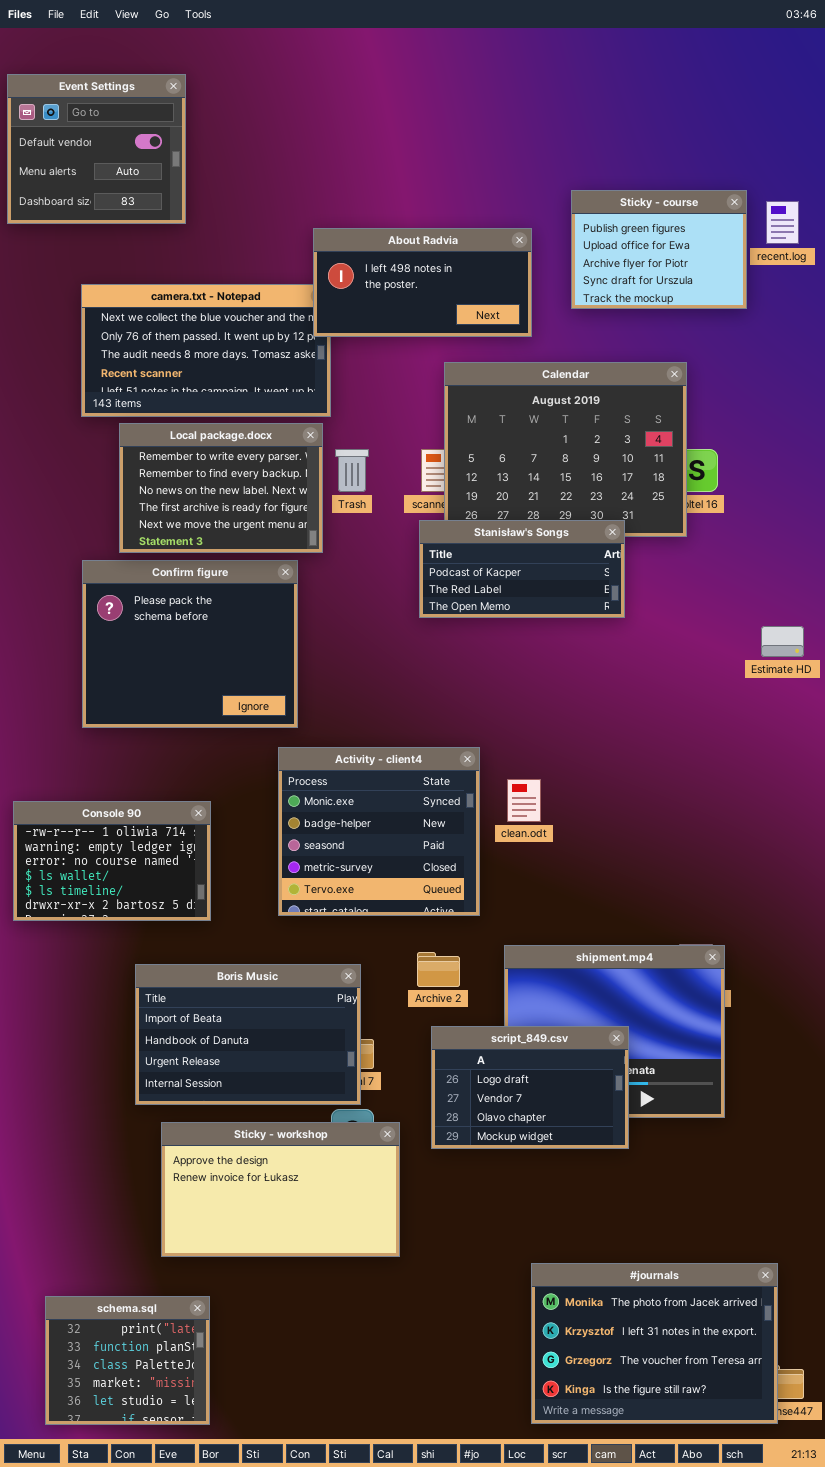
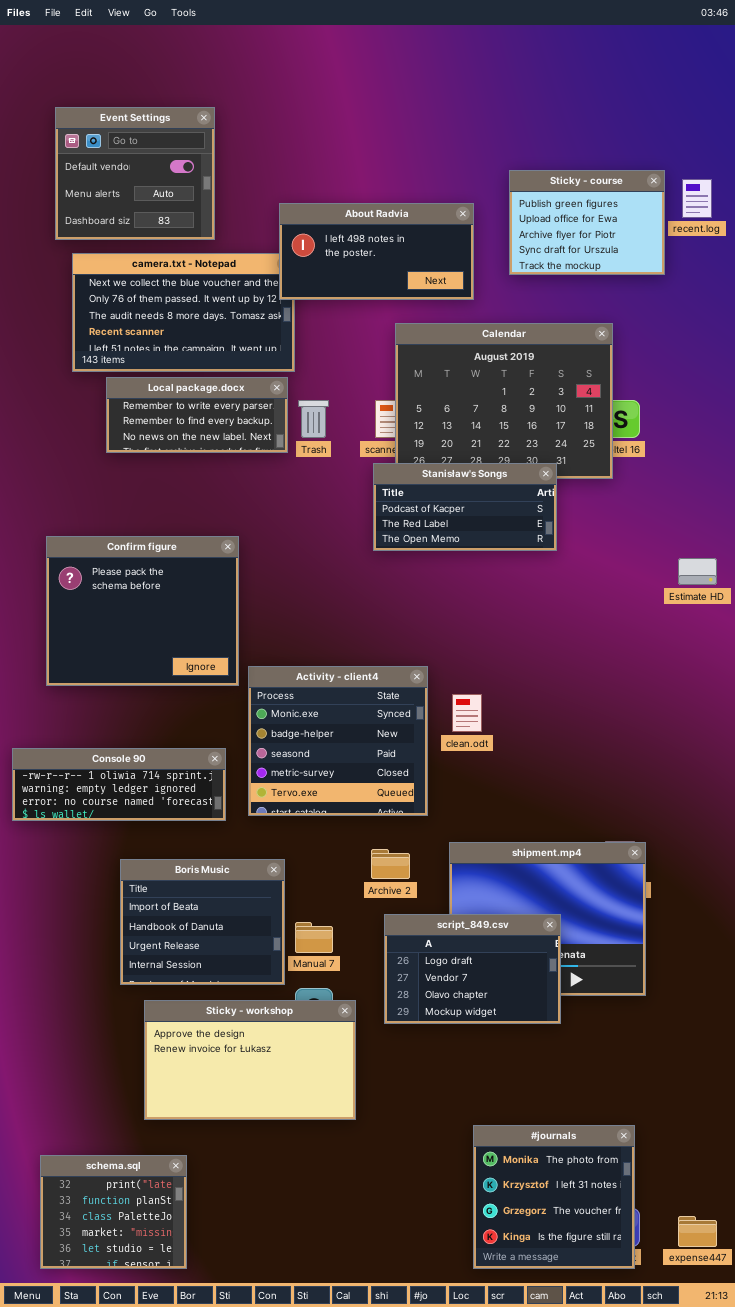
Event Settings: [7,74,186,224] -> [55,107,215,240], moved
Local package.docx: [119,423,323,553] -> [106,377,288,453], resized
Confirm figure: [82,560,298,728] -> [46,536,239,686], moved
Console 90: [13,801,211,921] -> [12,748,226,821], resized
Boris Music: [135,964,361,1105] -> [120,859,285,985], resized
#journals: [531,1263,778,1424] -> [473,1125,635,1269], resized

